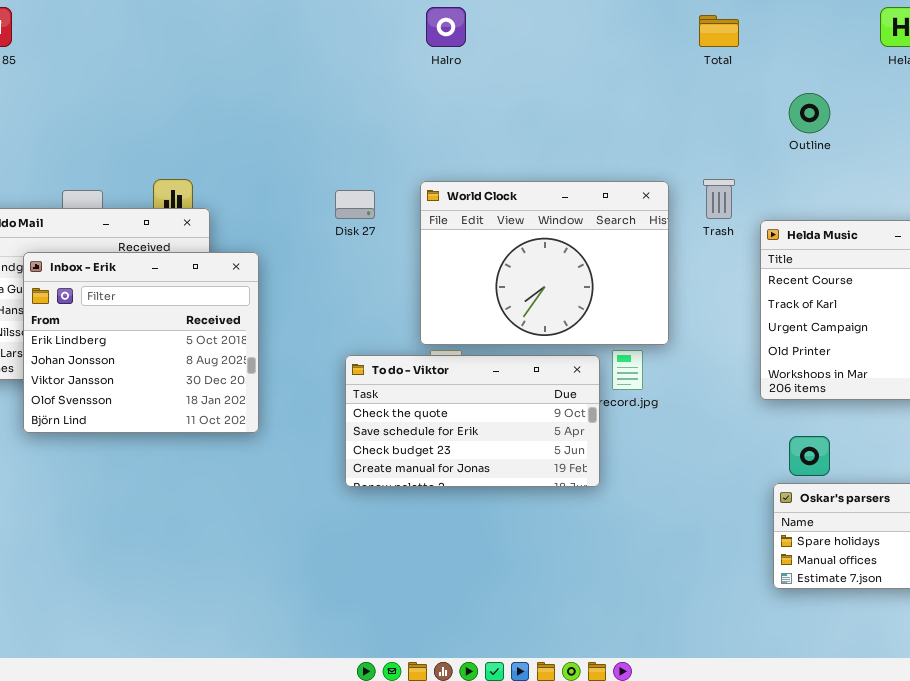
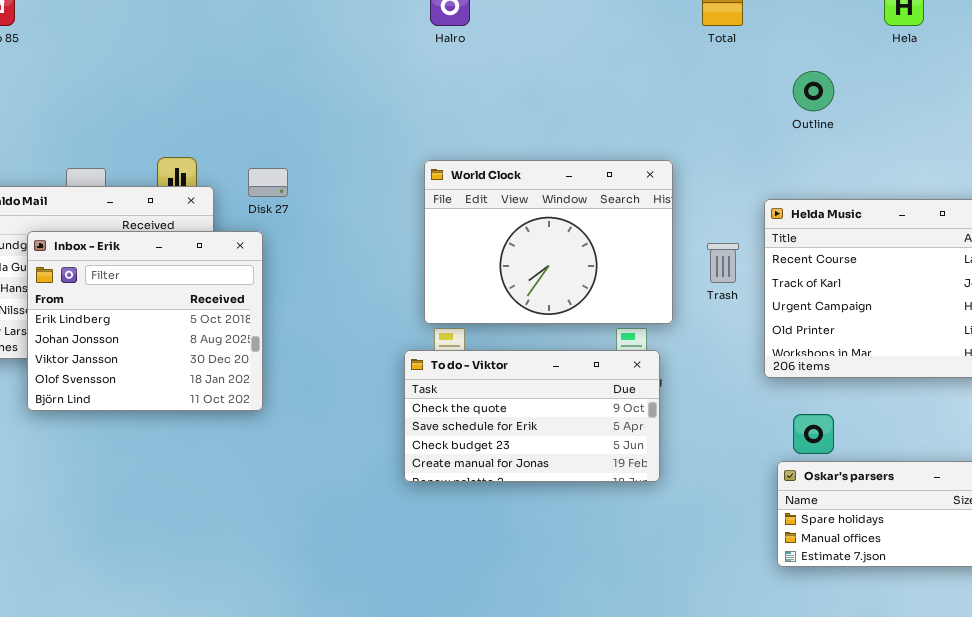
Trash: [703,179,735,219] -> [707,243,739,283], moved
Disk 27: [335,190,375,219] -> [248,168,288,197], moved
To do - Viktor: [345,355,600,487] -> [404,350,660,482], moved

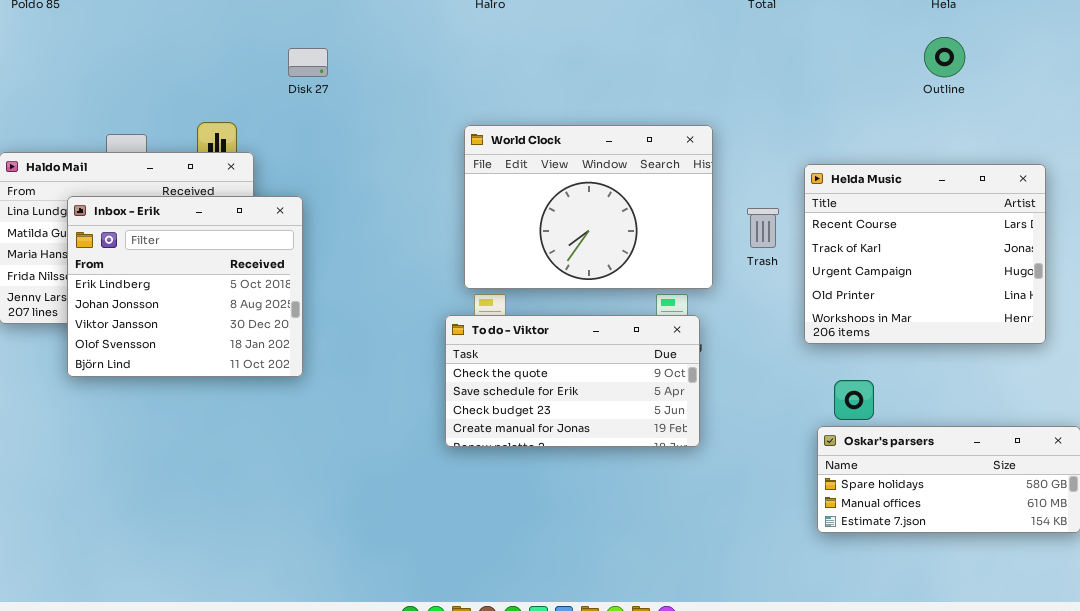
Outline: [793,71,834,111] -> [924,37,965,77], moved
Disk 27: [248,168,288,197] -> [288,48,328,77], moved

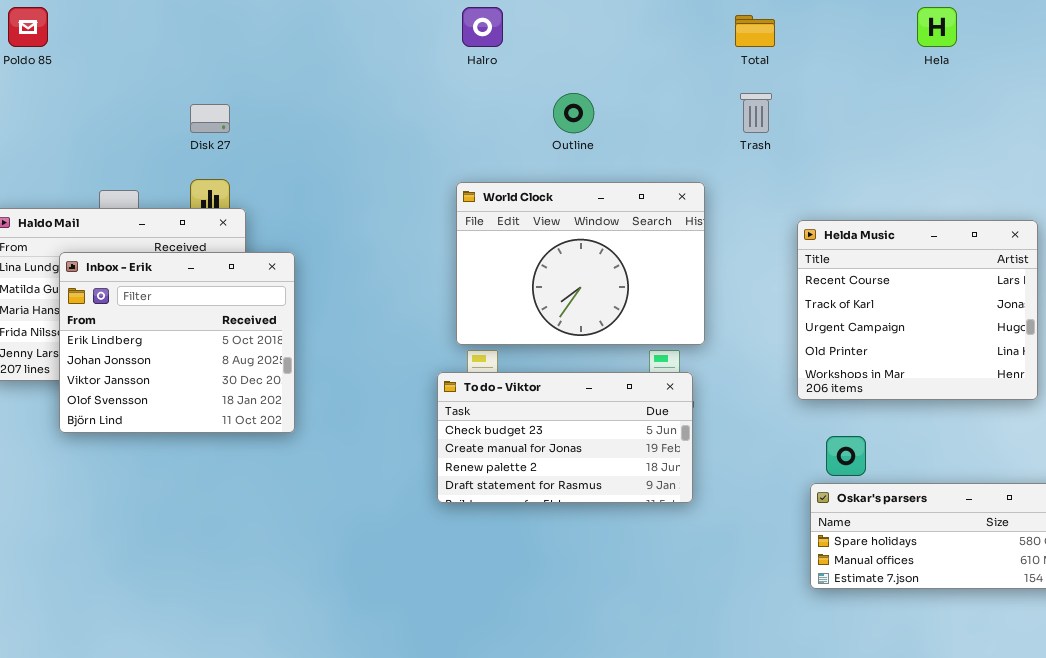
Outline: [924,37,965,77] -> [553,93,594,133], moved
Disk 27: [288,48,328,77] -> [190,104,230,133], moved
Trash: [747,208,779,248] -> [740,93,772,133], moved
To do - Viktor: [445,315,700,447] -> [437,372,693,503], scrolled down 2 rows

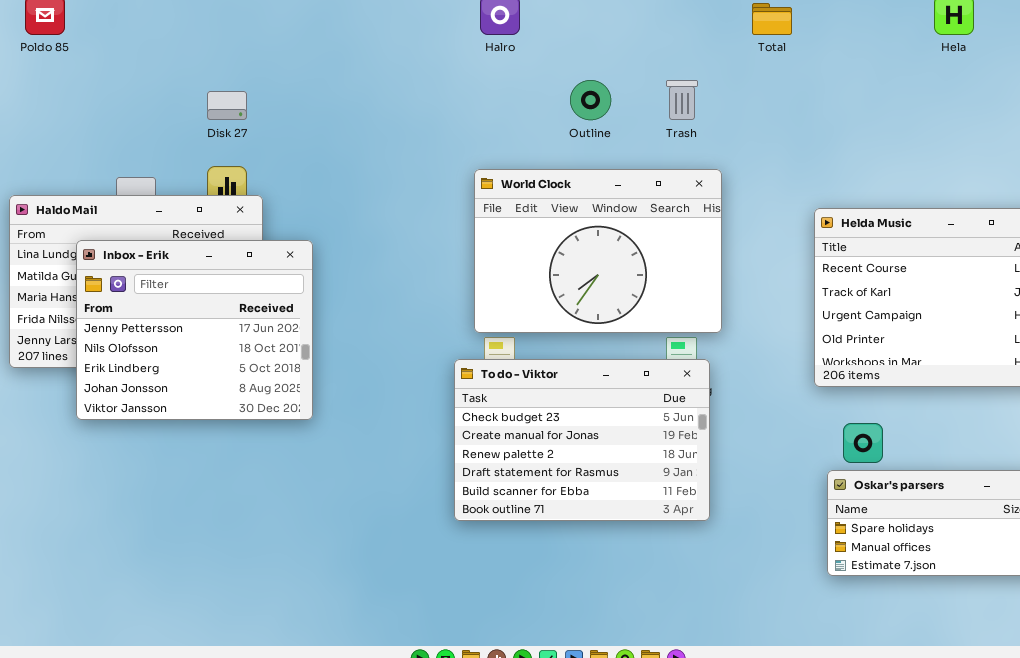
Trash: [740,93,772,133] -> [666,80,698,120], moved
Inbox - Erik: [59,252,295,433] -> [76,240,313,420], scrolled up 2 rows
To do - Viktor: [437,372,693,503] -> [454,359,710,521], resized

